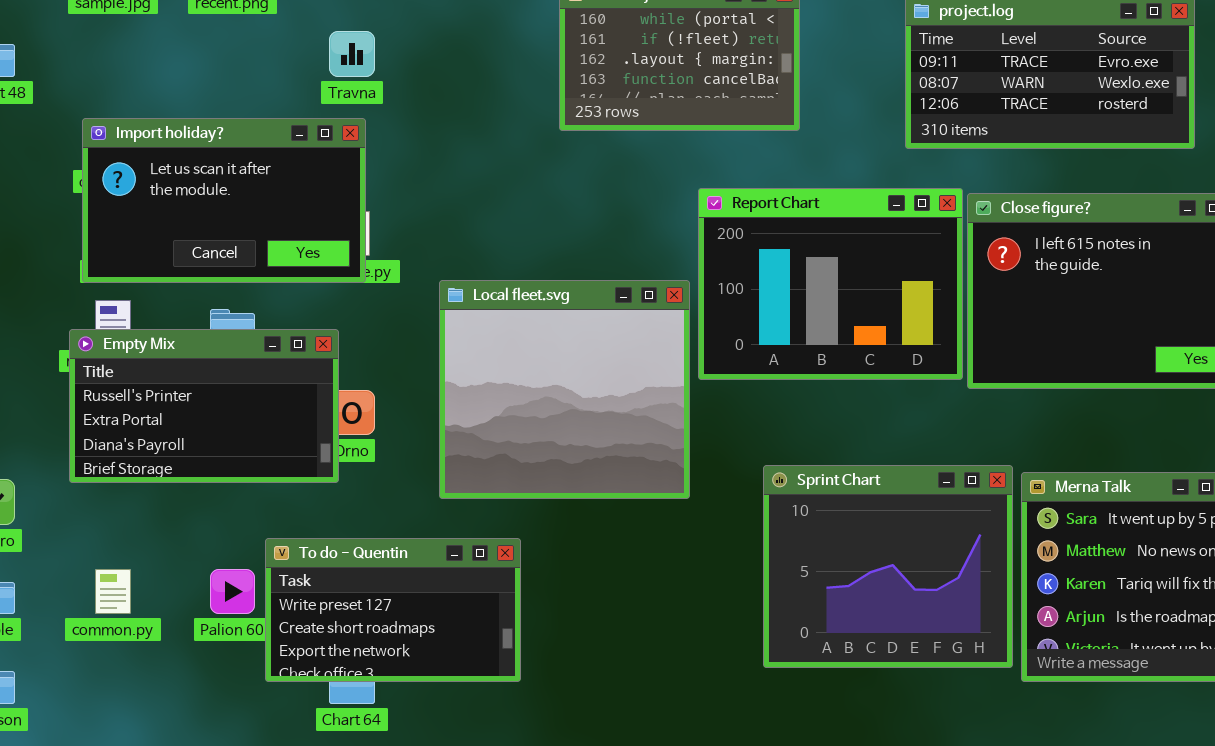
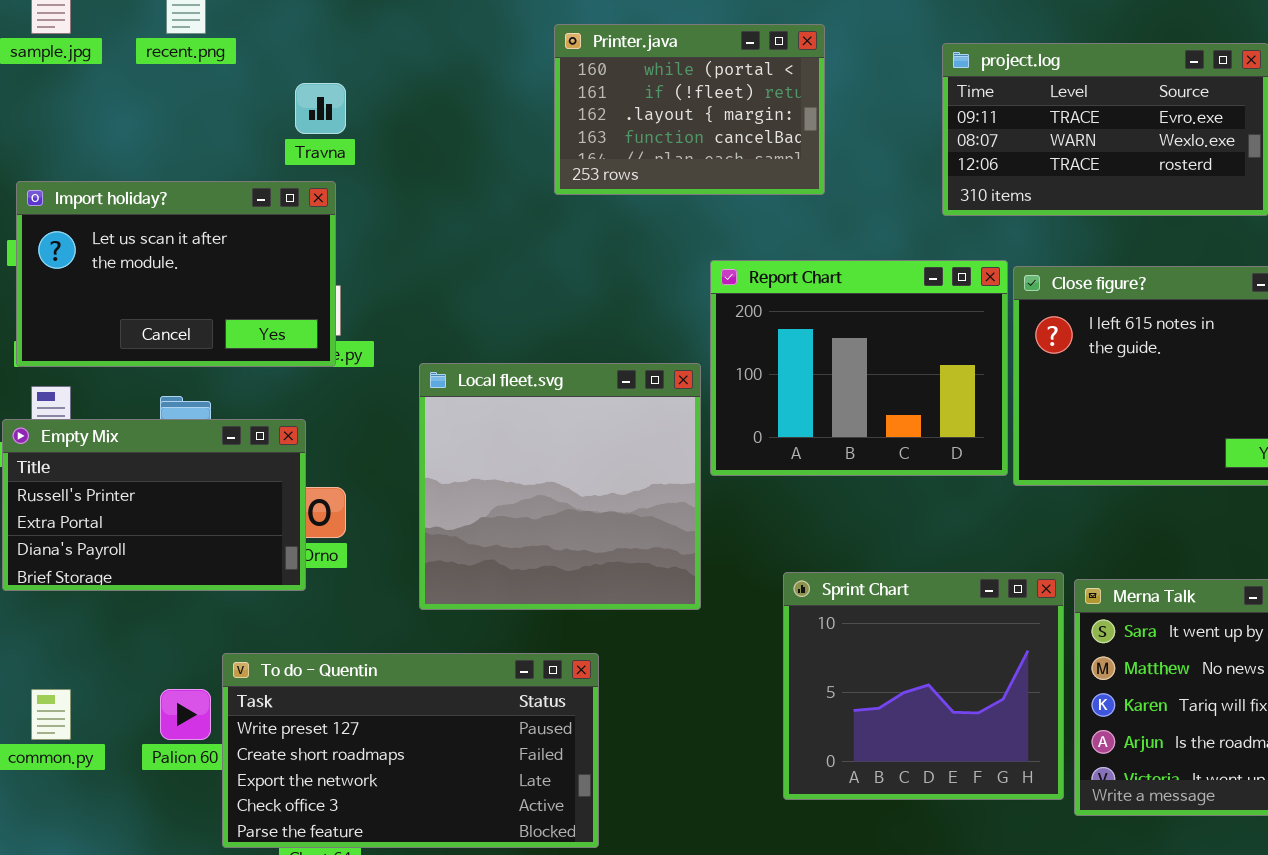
To do - Quentin: [265,538,521,682] -> [222,653,599,848], resized

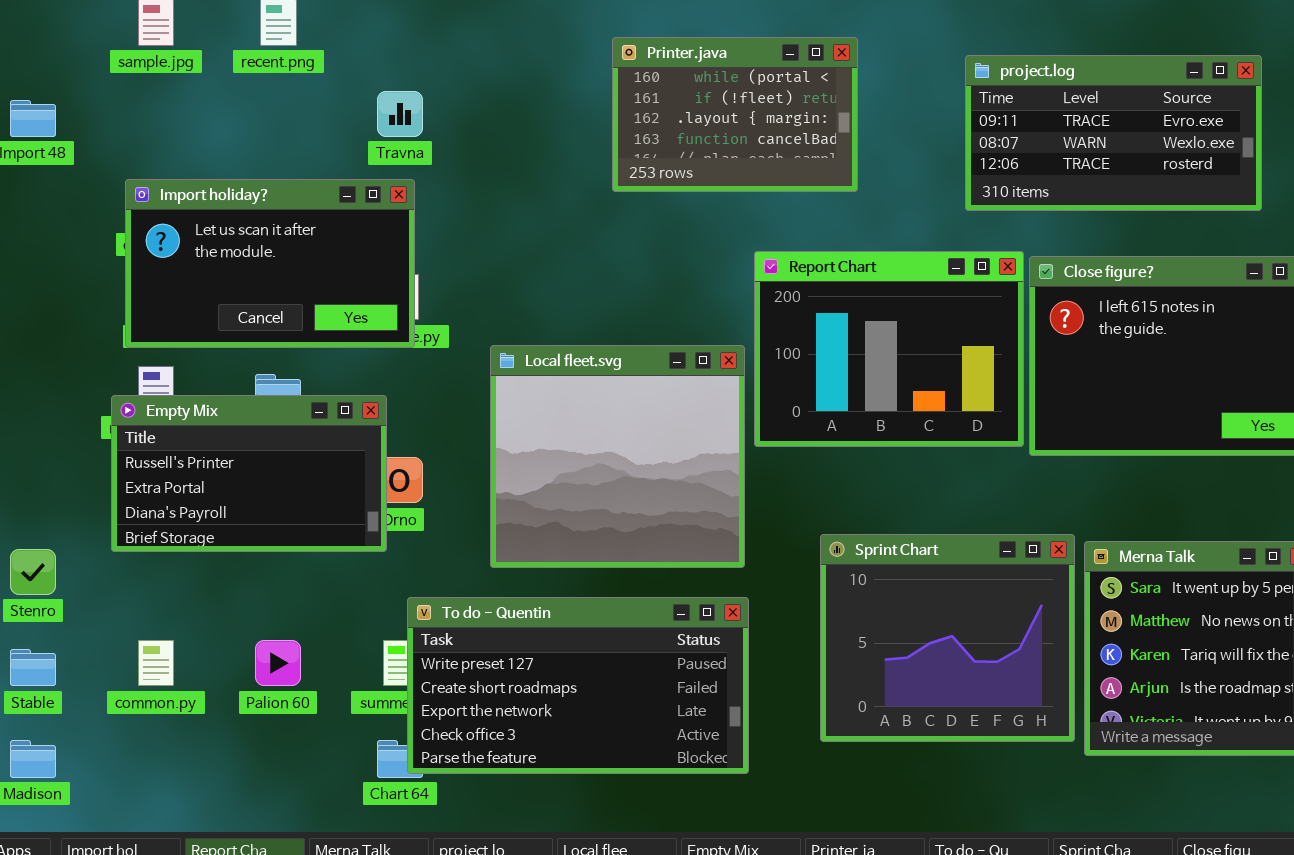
To do - Quentin: [222,653,599,848] -> [407,597,749,774], moved

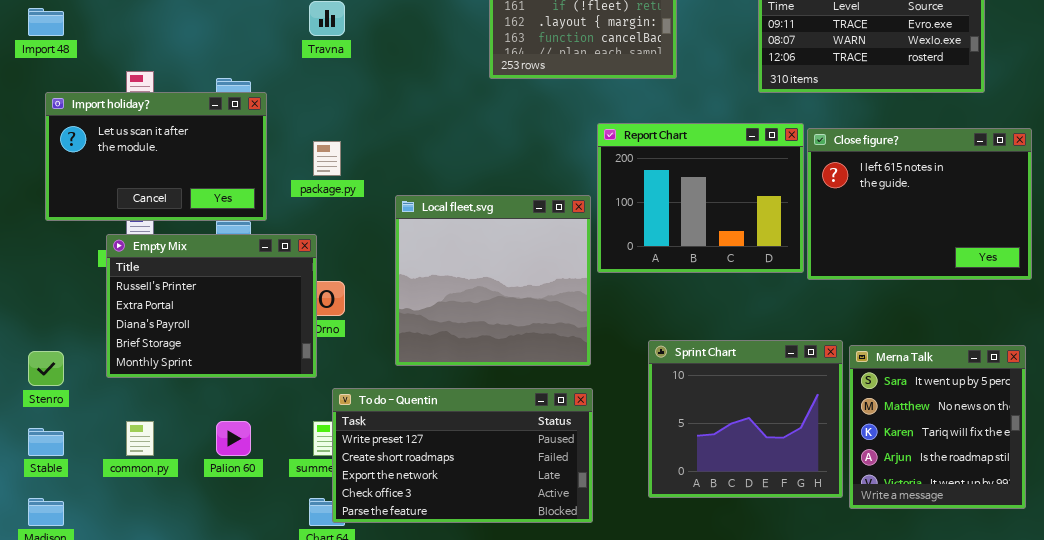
Import holiday?: [125,179,415,348] -> [45,92,267,221], moved
Empty Mix: [111,395,387,552] -> [106,234,317,378], resized

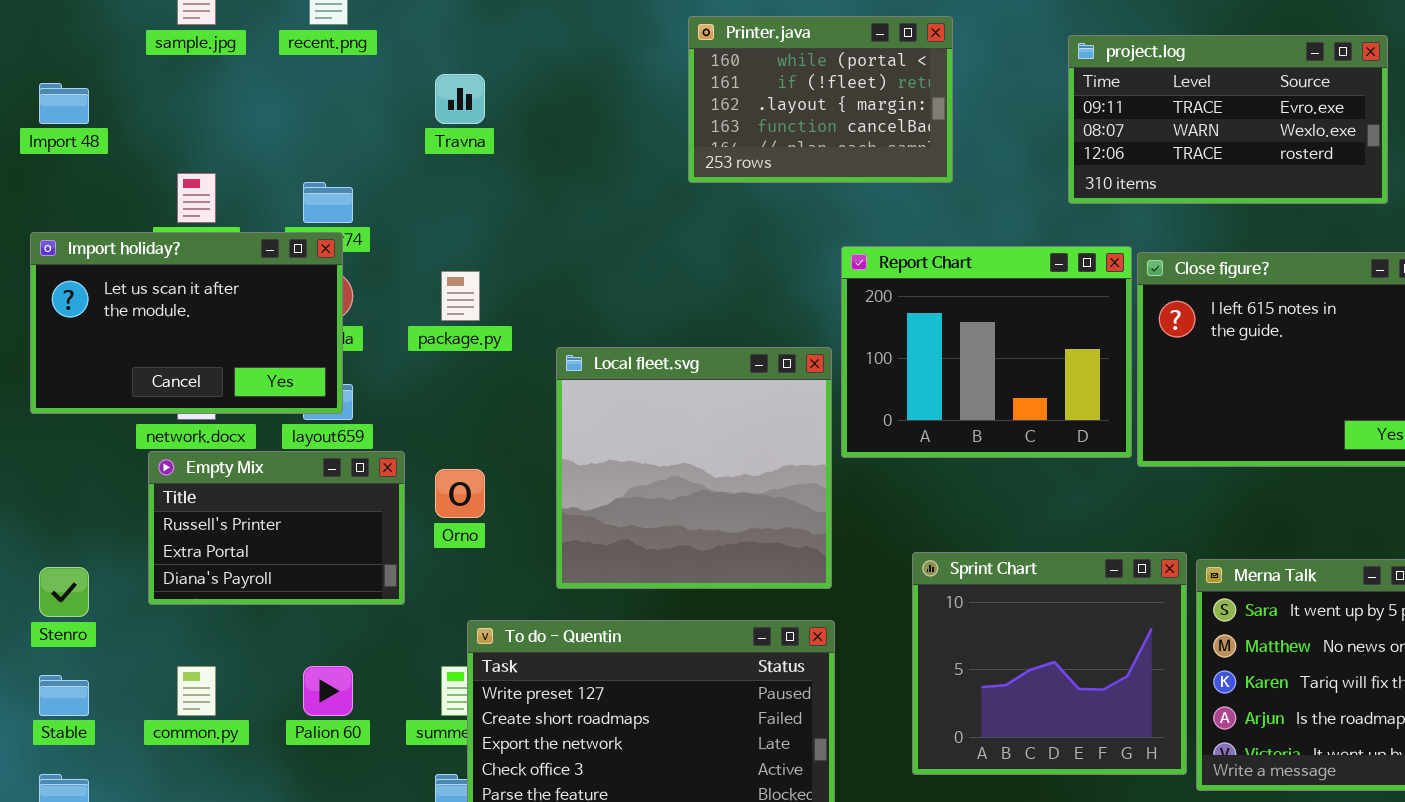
Import holiday?: [45,92,267,221] -> [30,232,343,414], moved
Empty Mix: [106,234,317,378] -> [148,451,405,605], resized

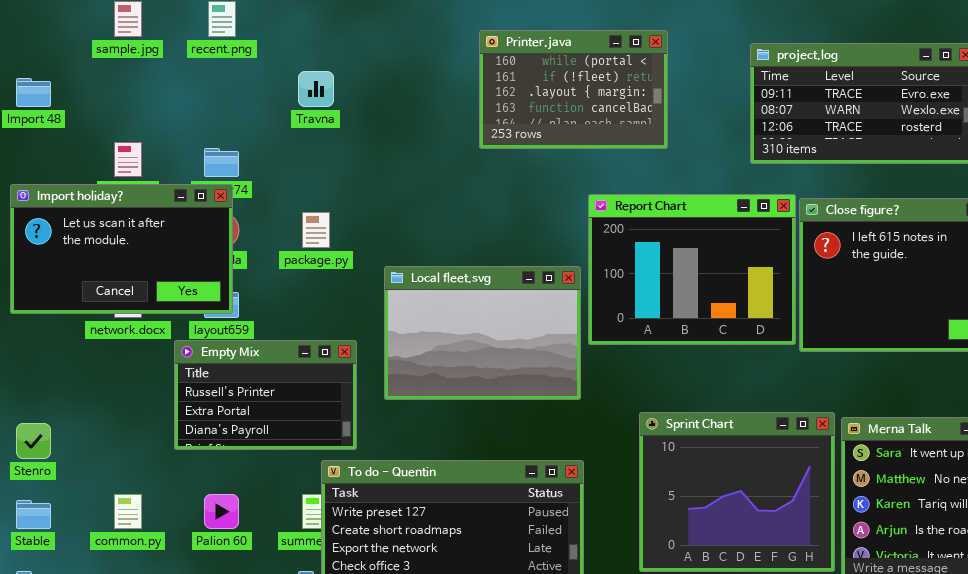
Local fleet.svg: [556,347,832,589] -> [384,266,581,400], resized
Empty Mix: [148,451,405,605] -> [174,340,357,450], moved

